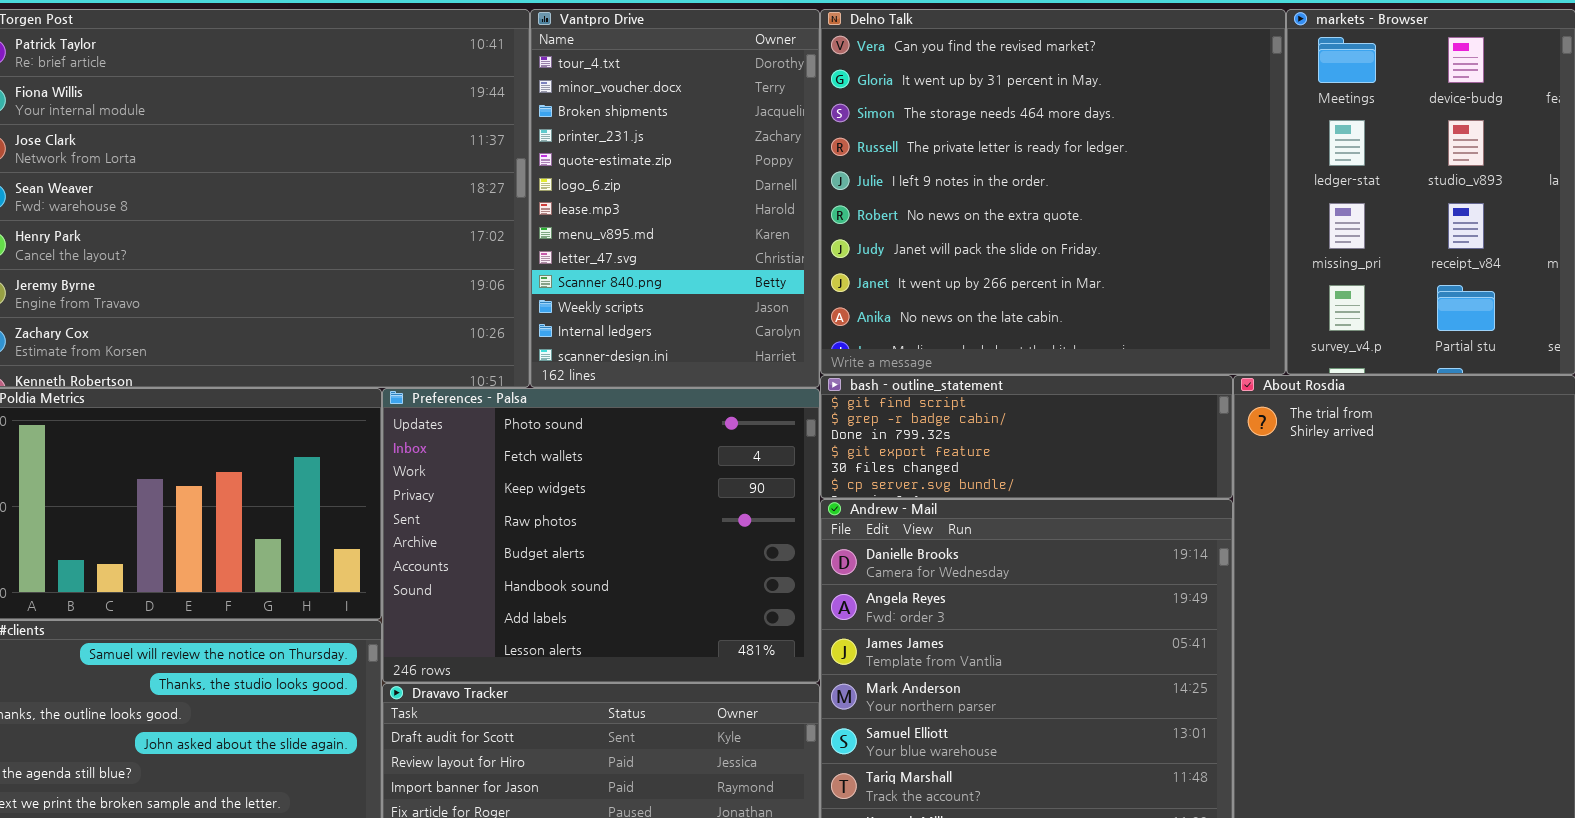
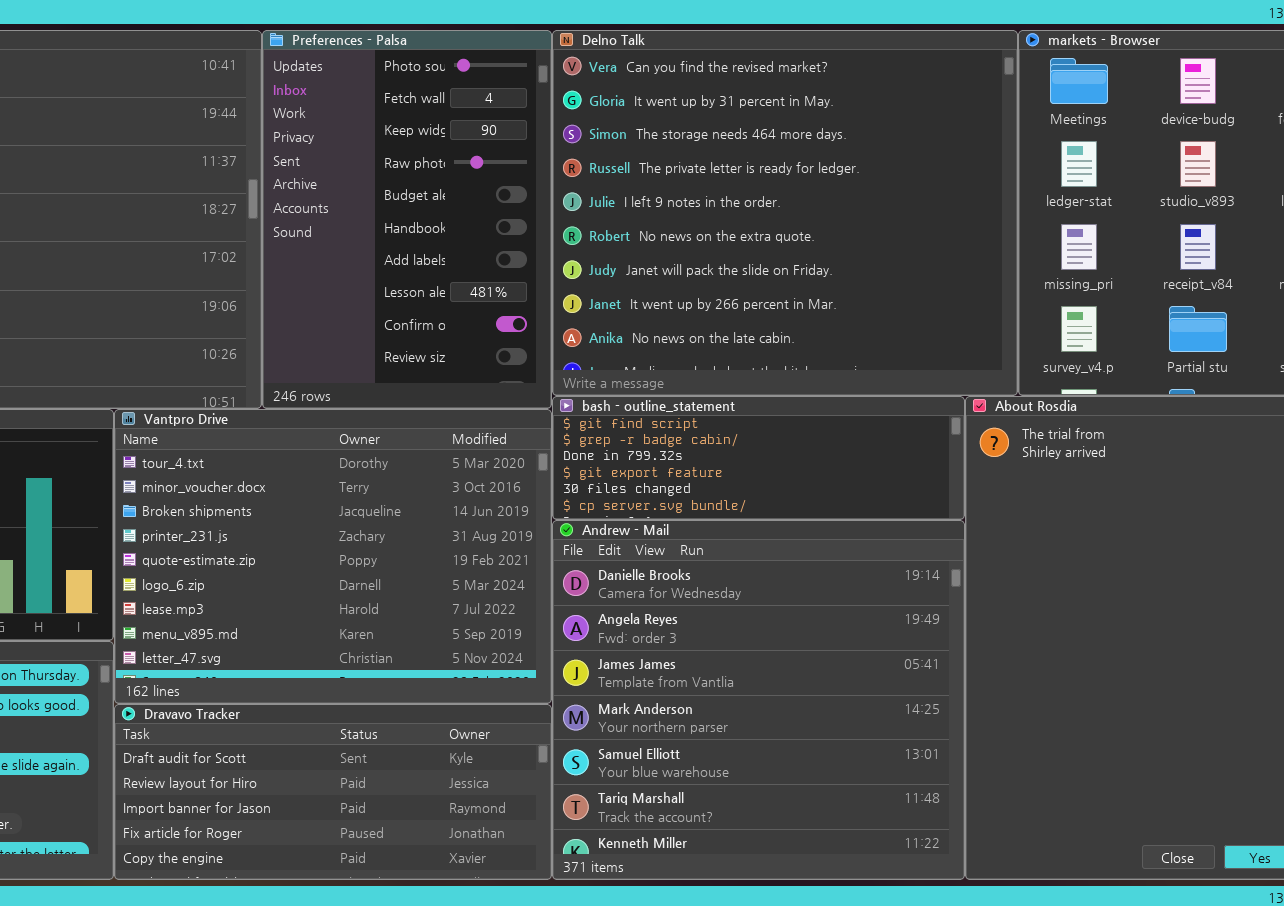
Vantpro Drive: [530,9,820,388] -> [114,409,552,704], moved, resized
Preferences - Palsa: [382,388,820,683] -> [262,30,552,409], moved, resized

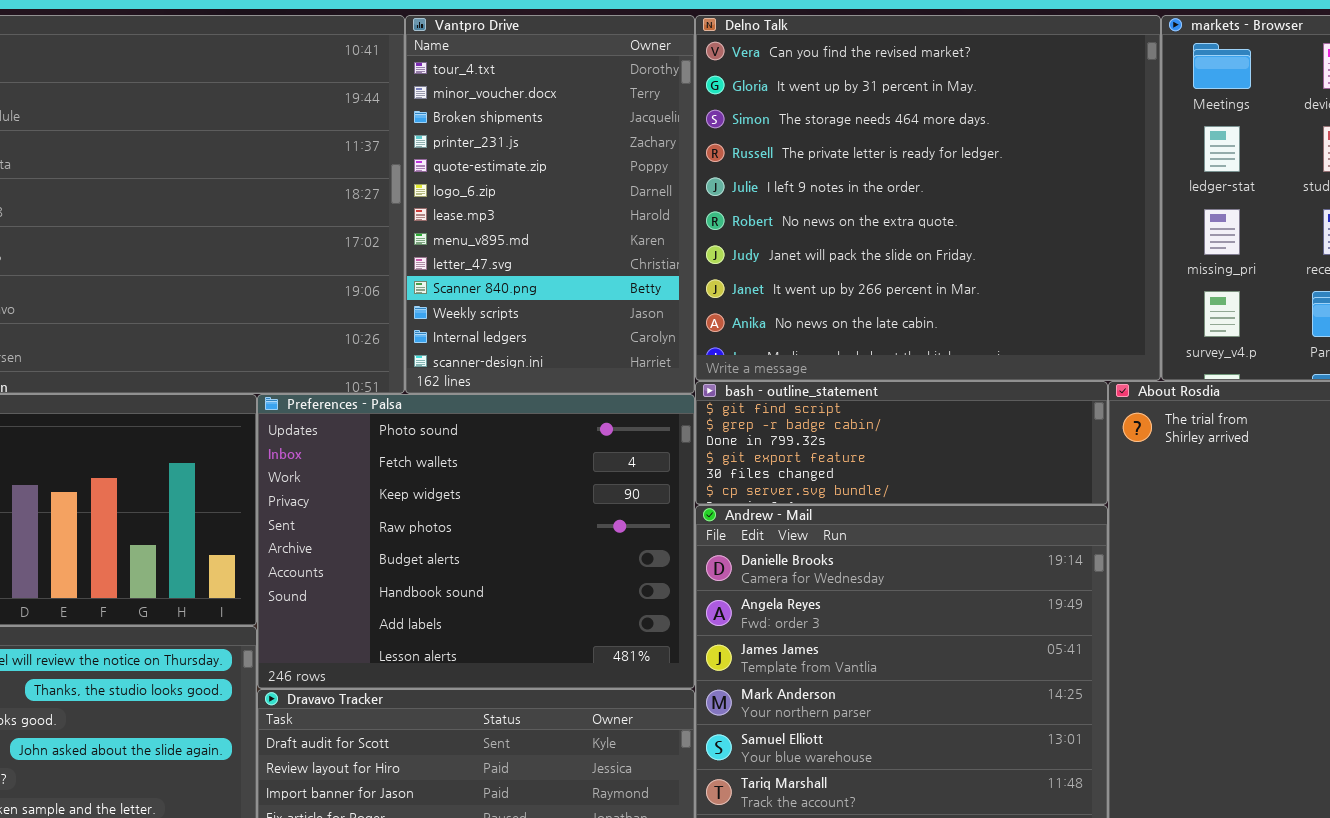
Preferences - Palsa: [262,30,552,409] -> [257,394,695,689], moved, resized
Vantpro Drive: [114,409,552,704] -> [405,15,695,394], moved, resized

